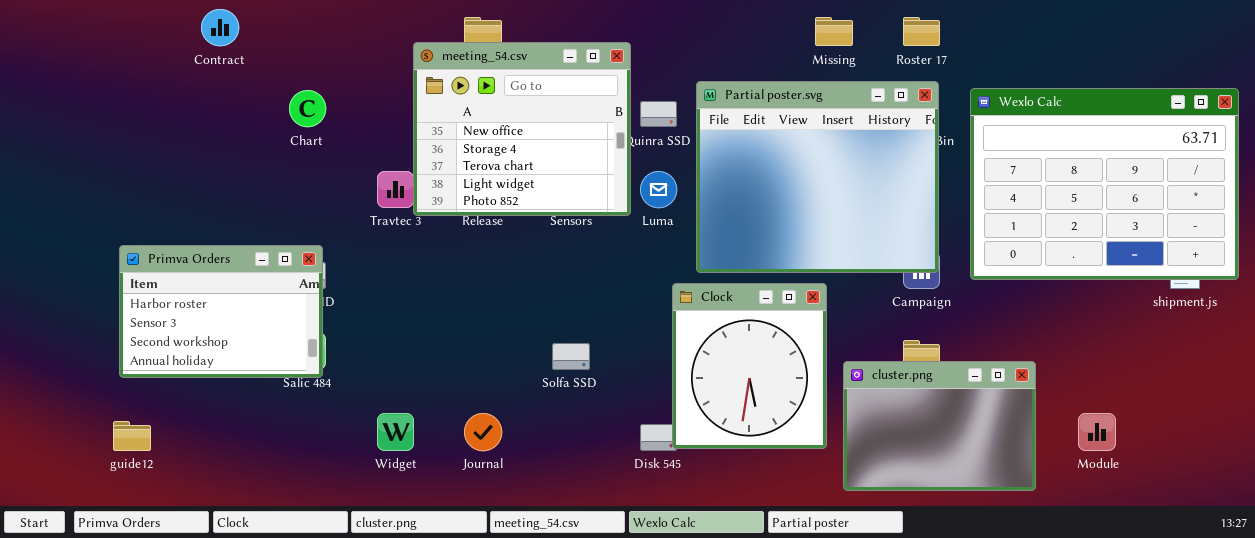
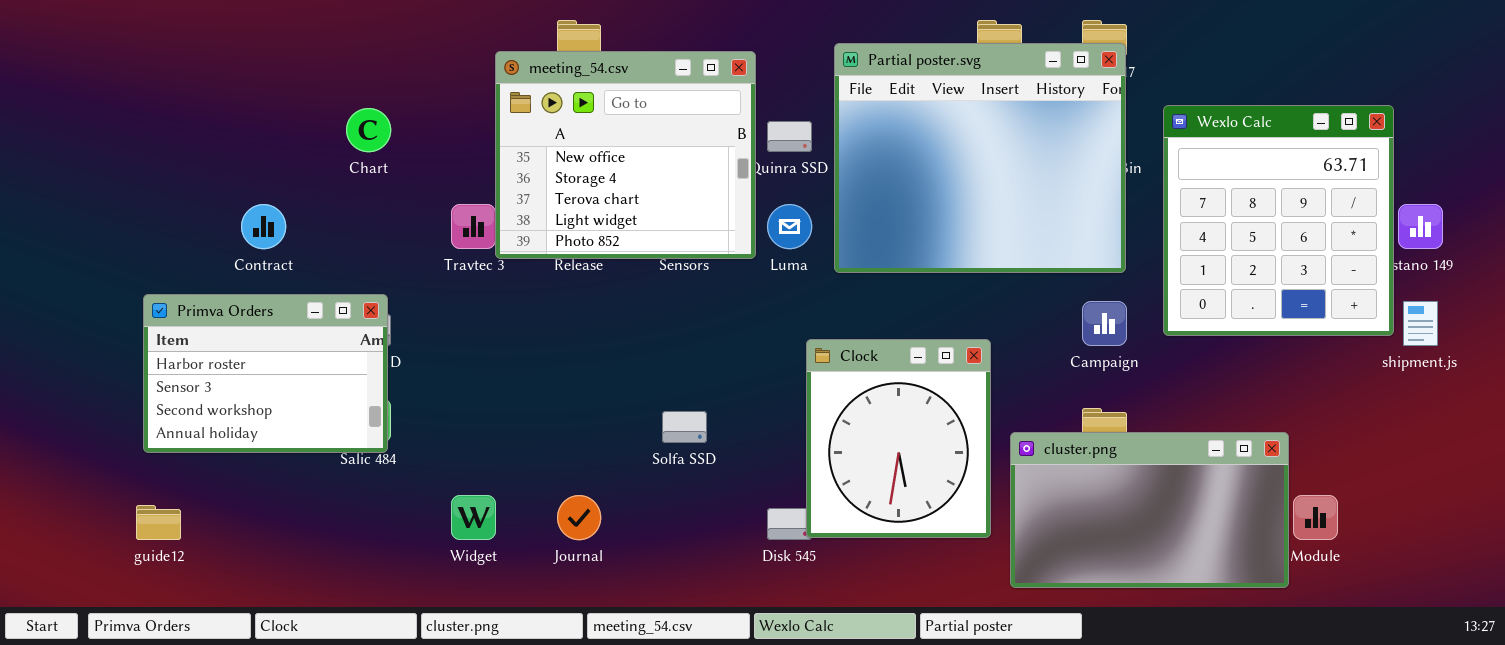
Contract: [201,9,239,46] -> [241,204,286,249], moved
Partial poster.svg: [696,81,939,273] -> [834,43,1126,273], moved
Wexlo Calc: [970,88,1239,280] -> [1163,105,1394,336], resized
cluster.png: [843,361,1036,491] -> [1010,432,1289,588], resized

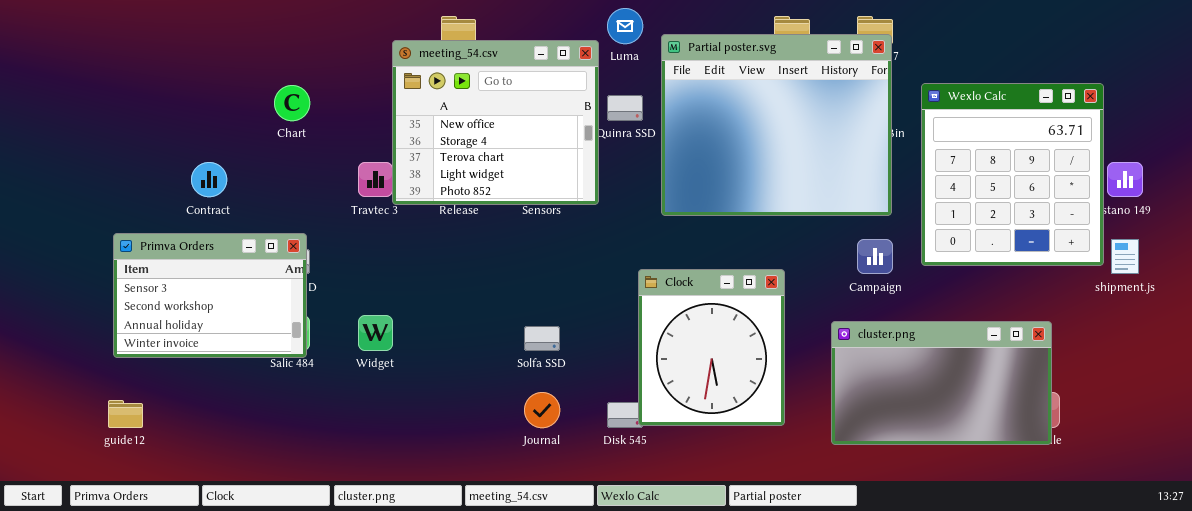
Luma: [767,204,812,249] -> [607,8,643,44], moved
Primva Orders: [143,294,388,453] -> [113,233,307,358], scrolled down 1 row
cluster.png: [1010,432,1289,588] -> [831,321,1052,445], moved
Widget: [451,495,496,540] -> [358,315,393,351], moved
Journal: [557,495,601,540] -> [524,392,560,428], moved

